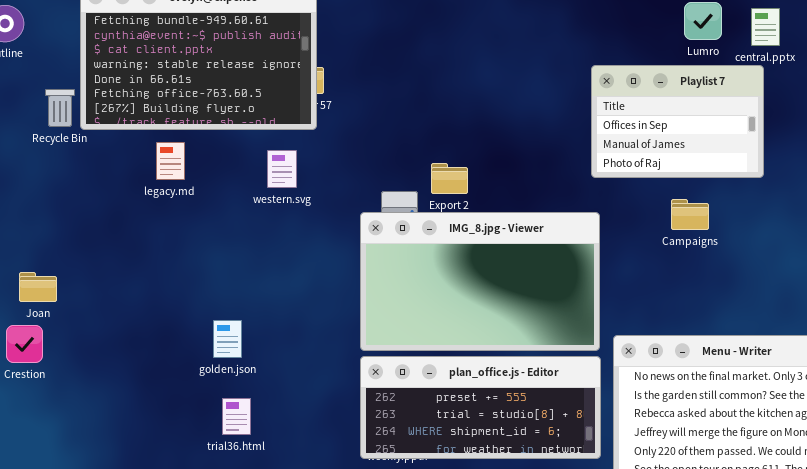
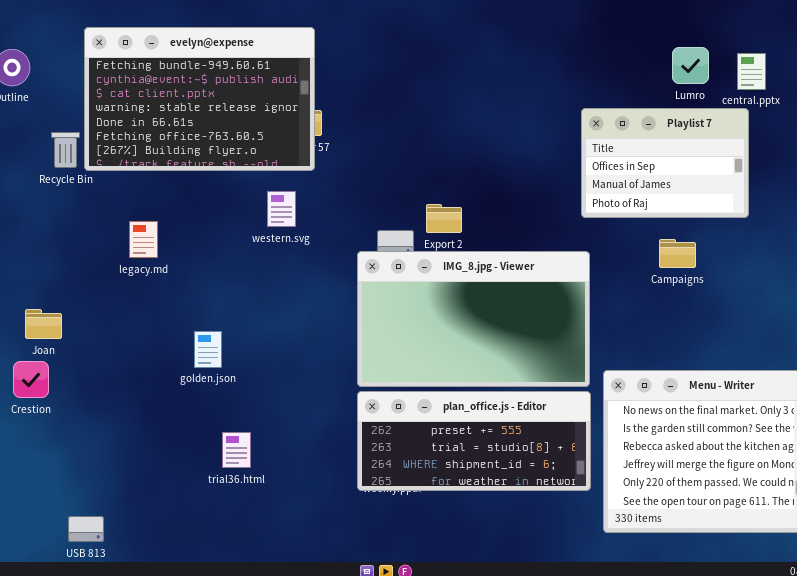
legacy.md: [156,142,185,180] -> [129,221,158,258], moved
golden.json: [213,320,242,358] -> [194,331,222,368], moved

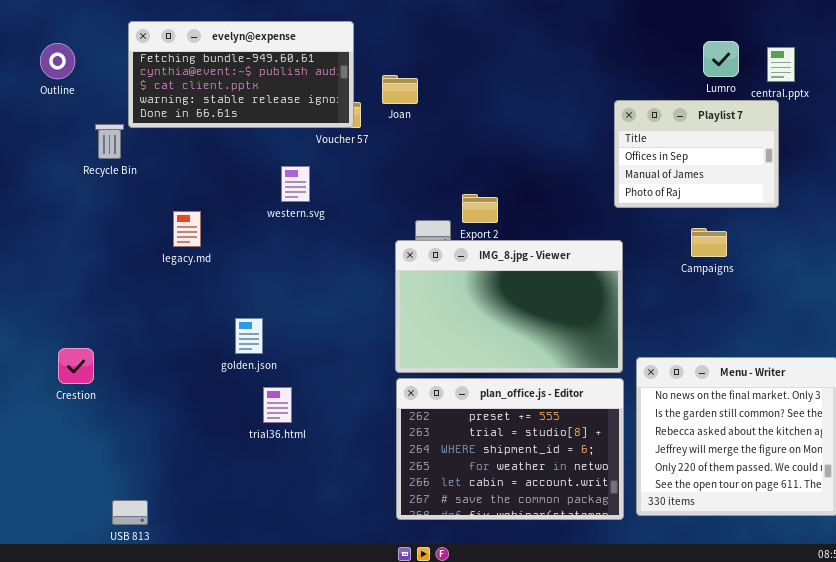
evelyn@expense: [84,27,315,171] -> [128,21,354,128], resized
western.svg: [267,191,296,227] -> [281,166,310,202], moved
Joan: [25,309,62,339] -> [382,75,418,104], moved
plan_office.js - Editor: [357,391,591,491] -> [396,378,624,520], resized
trial36.html: [222,432,251,468] -> [263,387,292,423], moved

